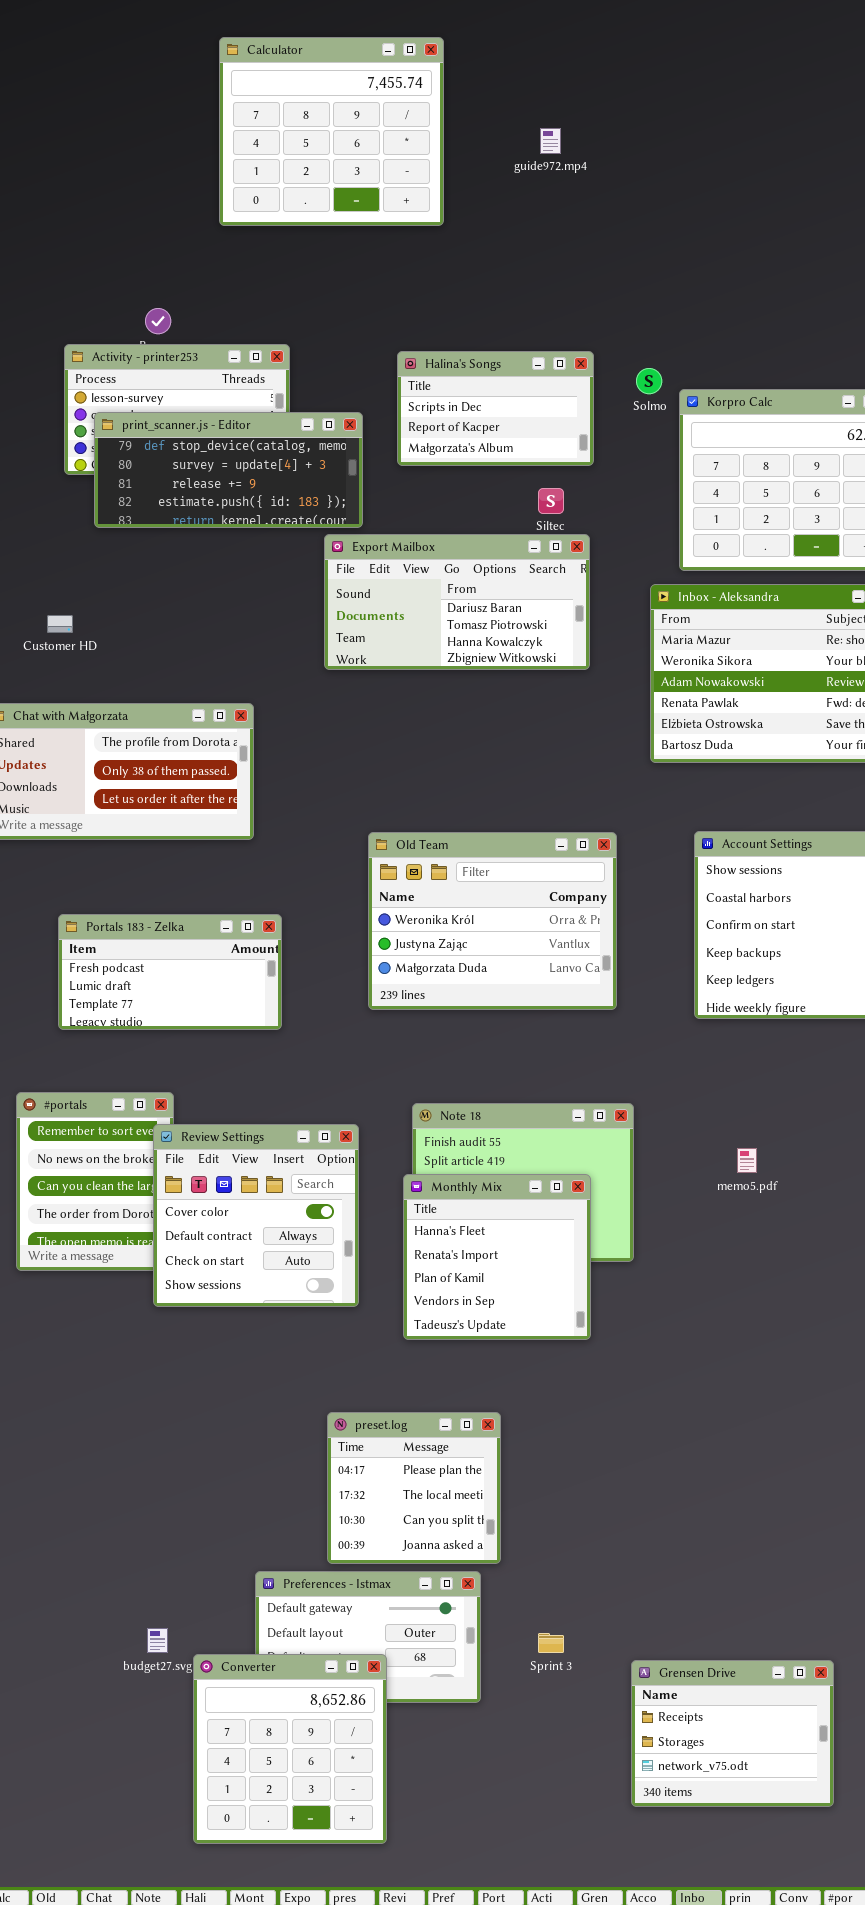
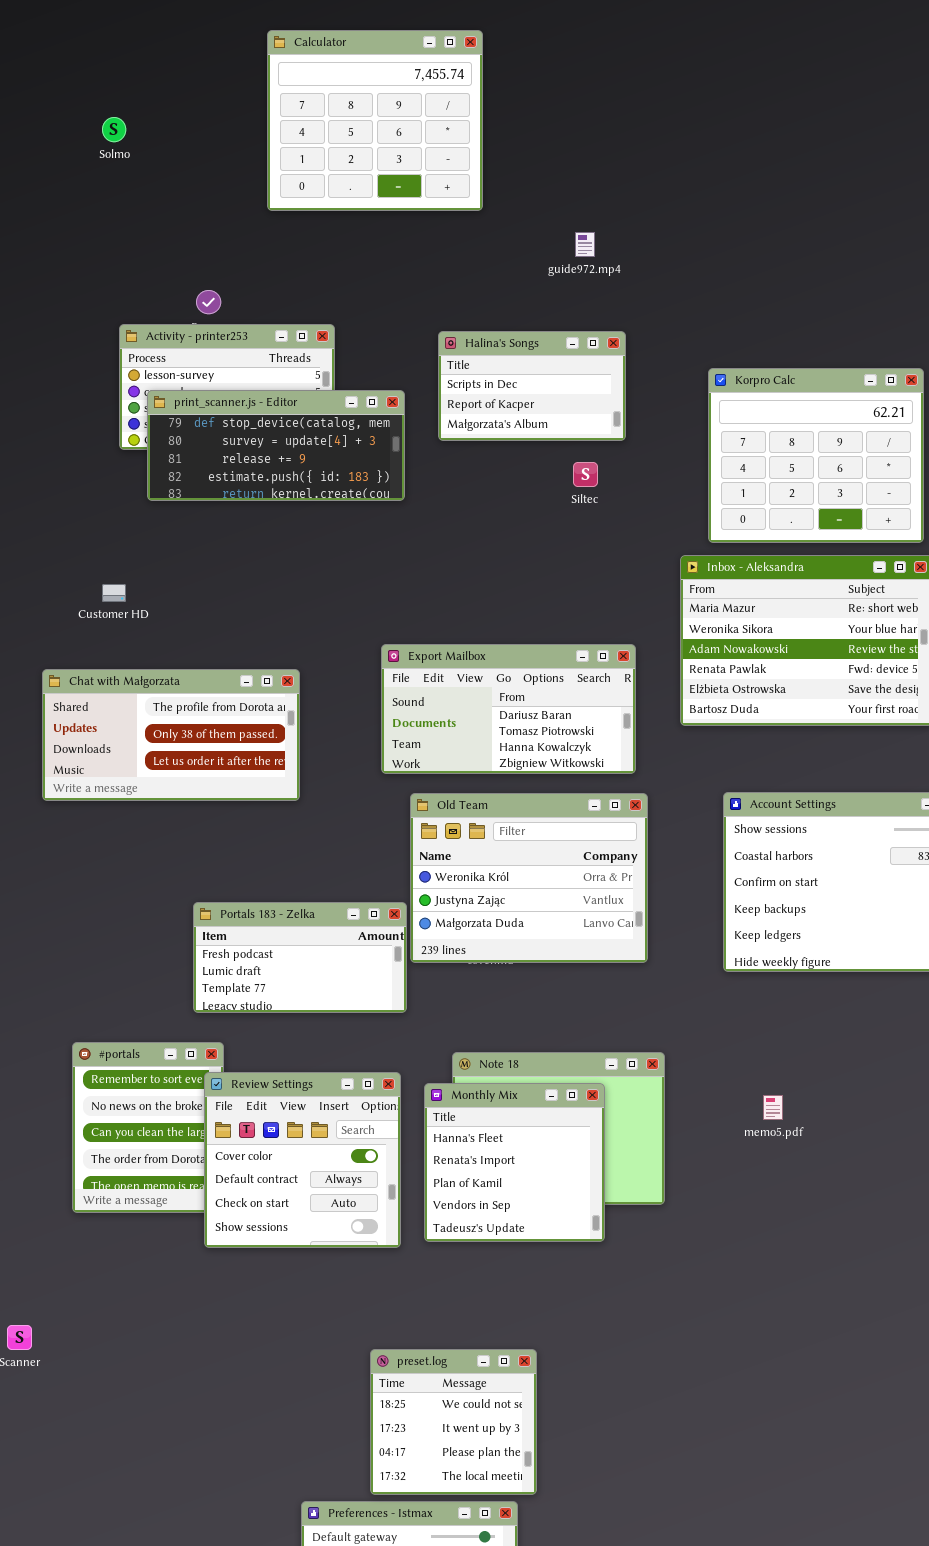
guide972.mp4: [540,128,561,154] -> [575,232,595,257], moved
Solmo: [636,368,662,394] -> [102,117,126,142], moved
Export Mailbox: [324,534,590,670] -> [381,644,636,774], moved
Portals 183 - Zelka: [58,914,282,1030] -> [193,902,407,1013], moved
Monthly Mix: [403,1174,591,1340] -> [424,1083,605,1242], moved
preset.log: [327,1412,501,1564] -> [370,1349,537,1495], scrolled up 2 rows

